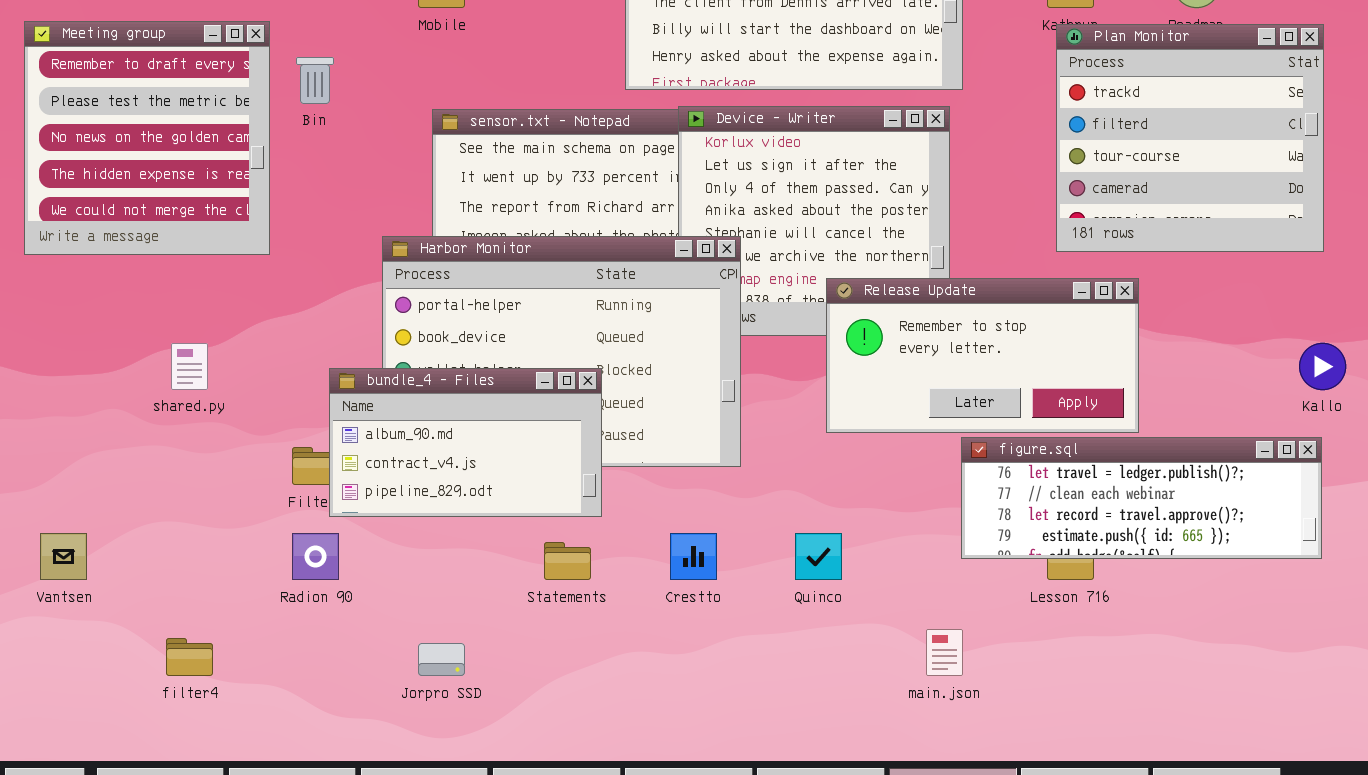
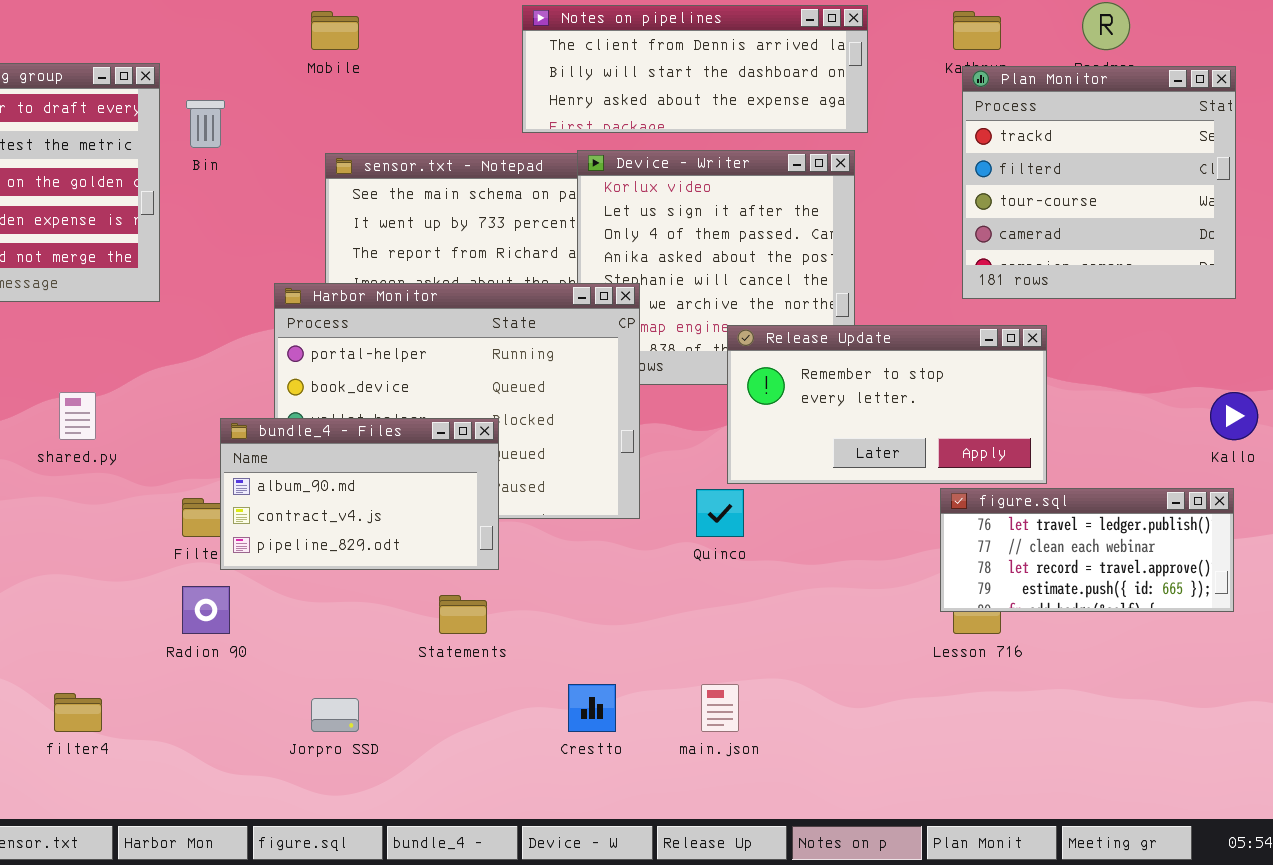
figure.sql: [961,437,1322,559] -> [940,488,1234,612], resized
Crestto: [670,533,717,580] -> [568,684,616,732], moved
Quinco: [795,533,842,580] -> [696,489,744,537], moved
main.json: [926,629,963,676] -> [701,684,739,732], moved

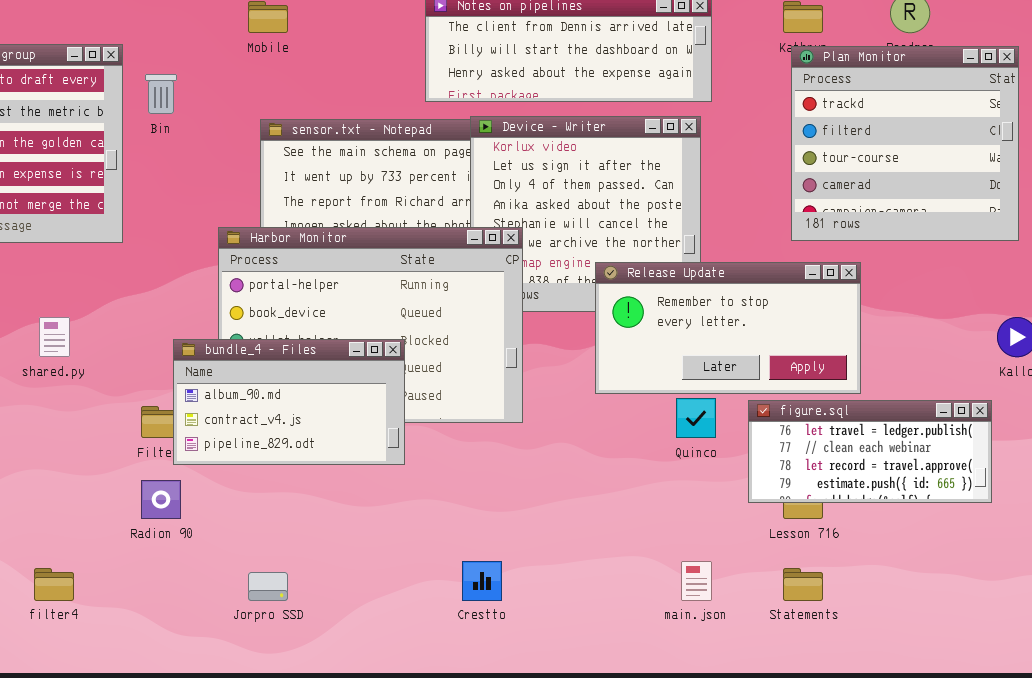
figure.sql: [940,488,1234,612] -> [748,400,992,503], moved
Quinco: [696,489,744,537] -> [676,398,716,438], moved
Statements: [439,595,487,634] -> [783,568,823,601], moved
main.json: [701,684,739,732] -> [681,561,712,601], moved

